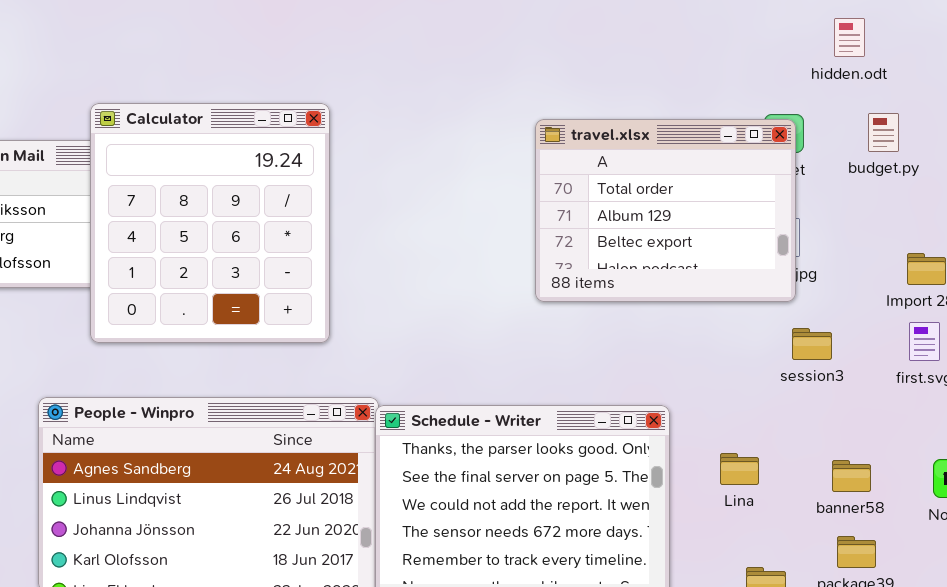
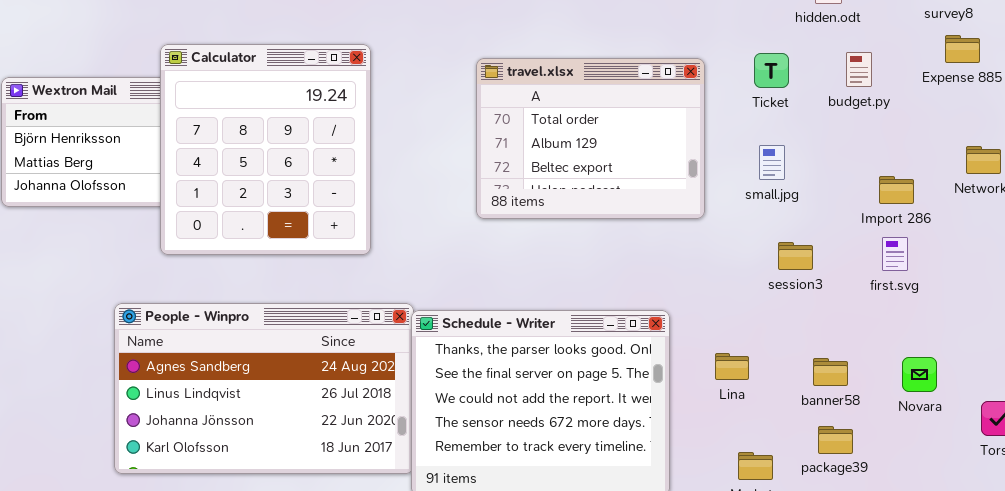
travel.xlsx: [535,119,796,302] -> [476,58,705,219], moved

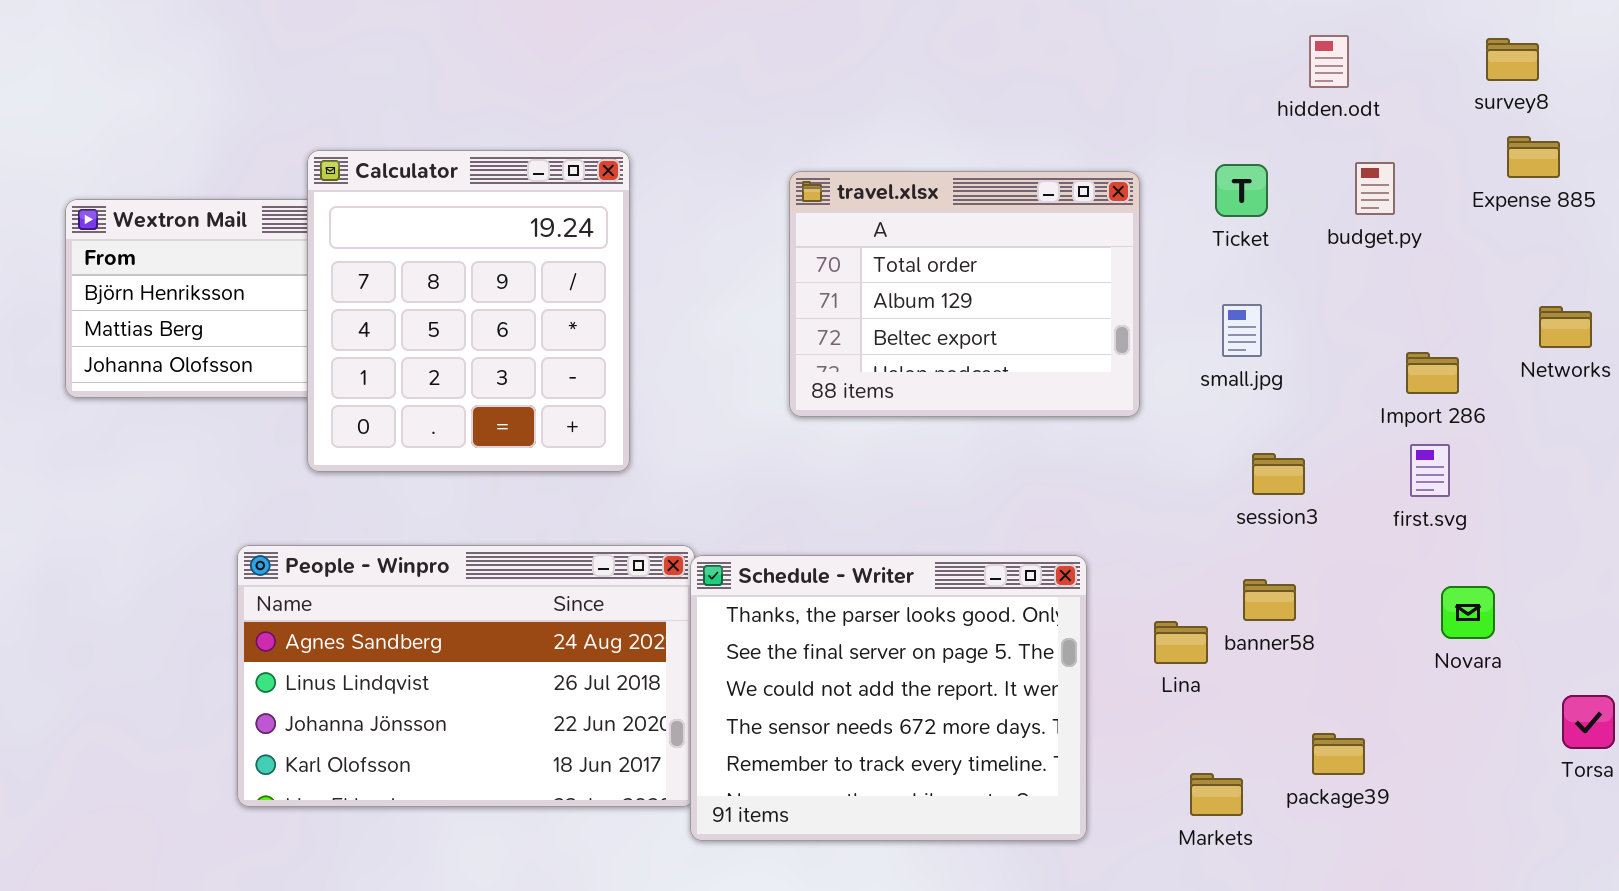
Novara: [902,357,937,392] -> [1441,586,1495,639], moved
banner58: [813,358,848,386] -> [1243,579,1296,621], moved

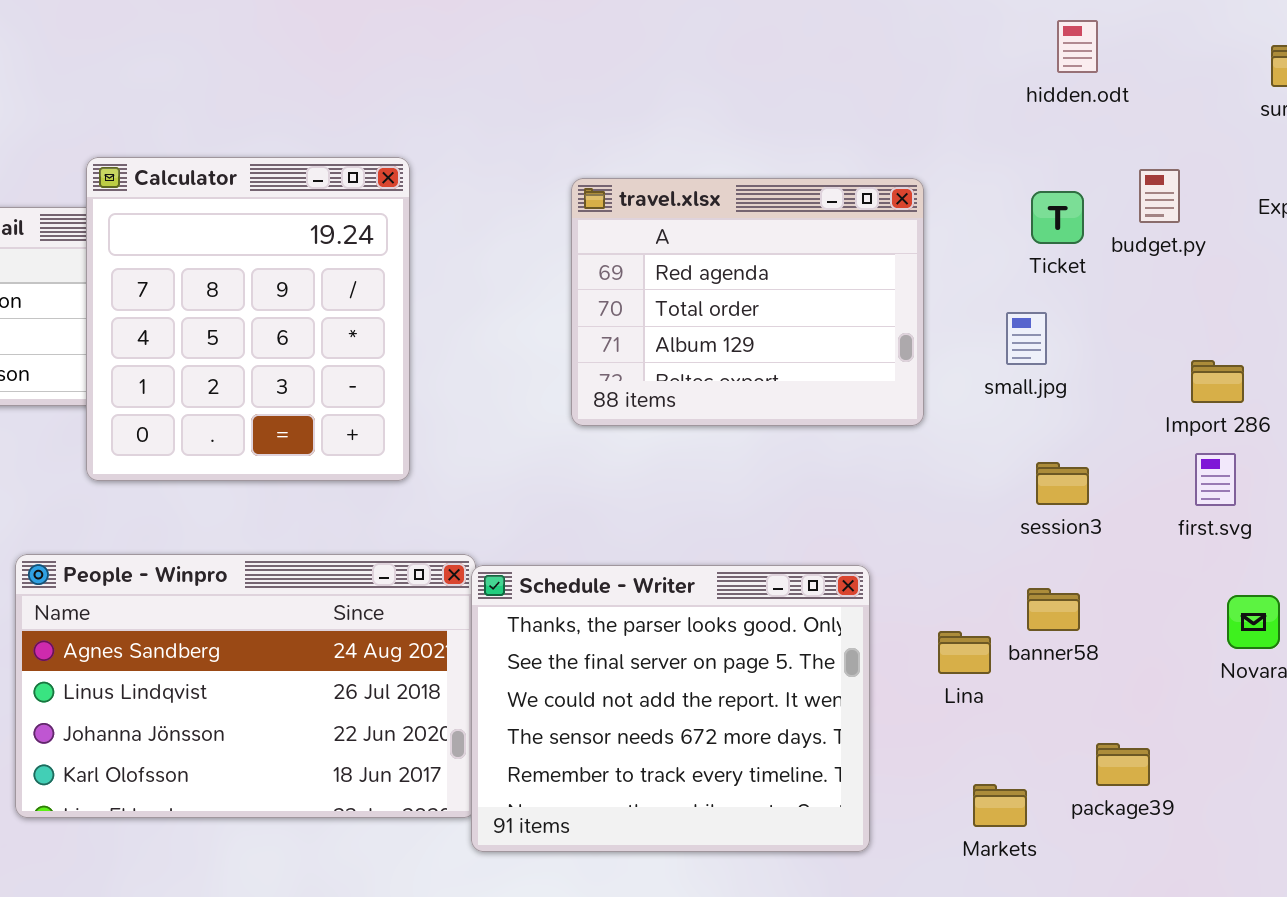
hidden.odt: [1309,35,1349,88] -> [1057,20,1098,73], moved
Ticket: [1215,164,1268,217] -> [1031,191,1084,244], moved
travel.xlsx: [789,171,1140,417] -> [571,178,924,426], scrolled up 1 row

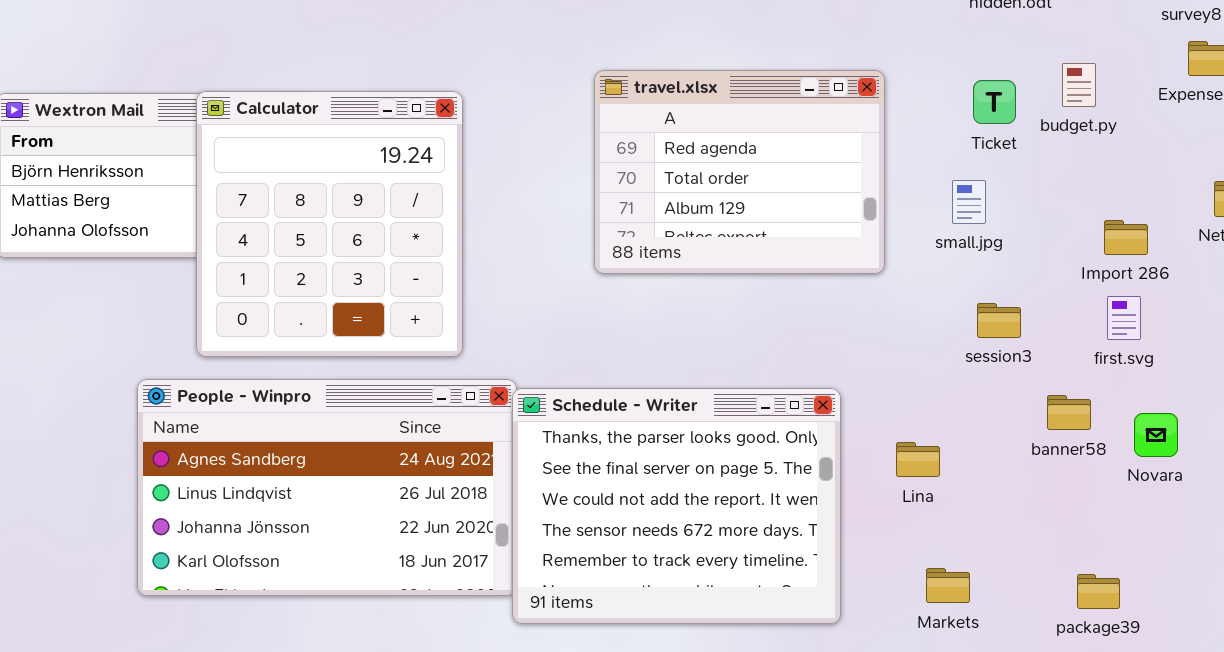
Calculator: [86,157,410,481] -> [196,91,463,357], moved
banner58: [1027,588,1080,631] -> [1047,395,1091,430], moved
package39: [1096,743,1150,786] -> [1077,574,1120,609], moved

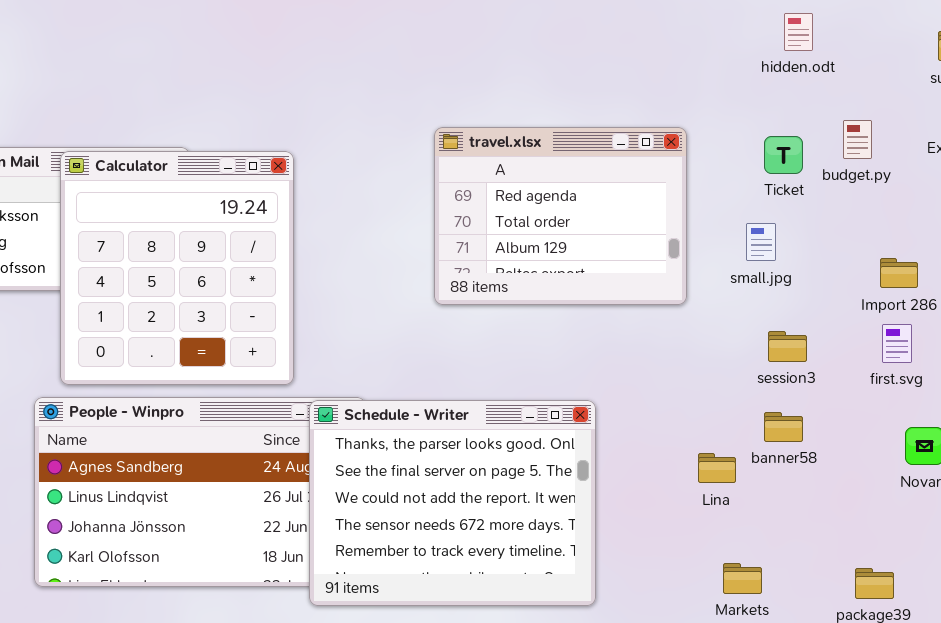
Calculator: [196,91,463,357] -> [60,151,294,385], moved
Schedule - Writer: [512,388,841,624] -> [309,400,596,606], moved
banner58: [1047,395,1091,430] -> [764,412,803,442], moved

